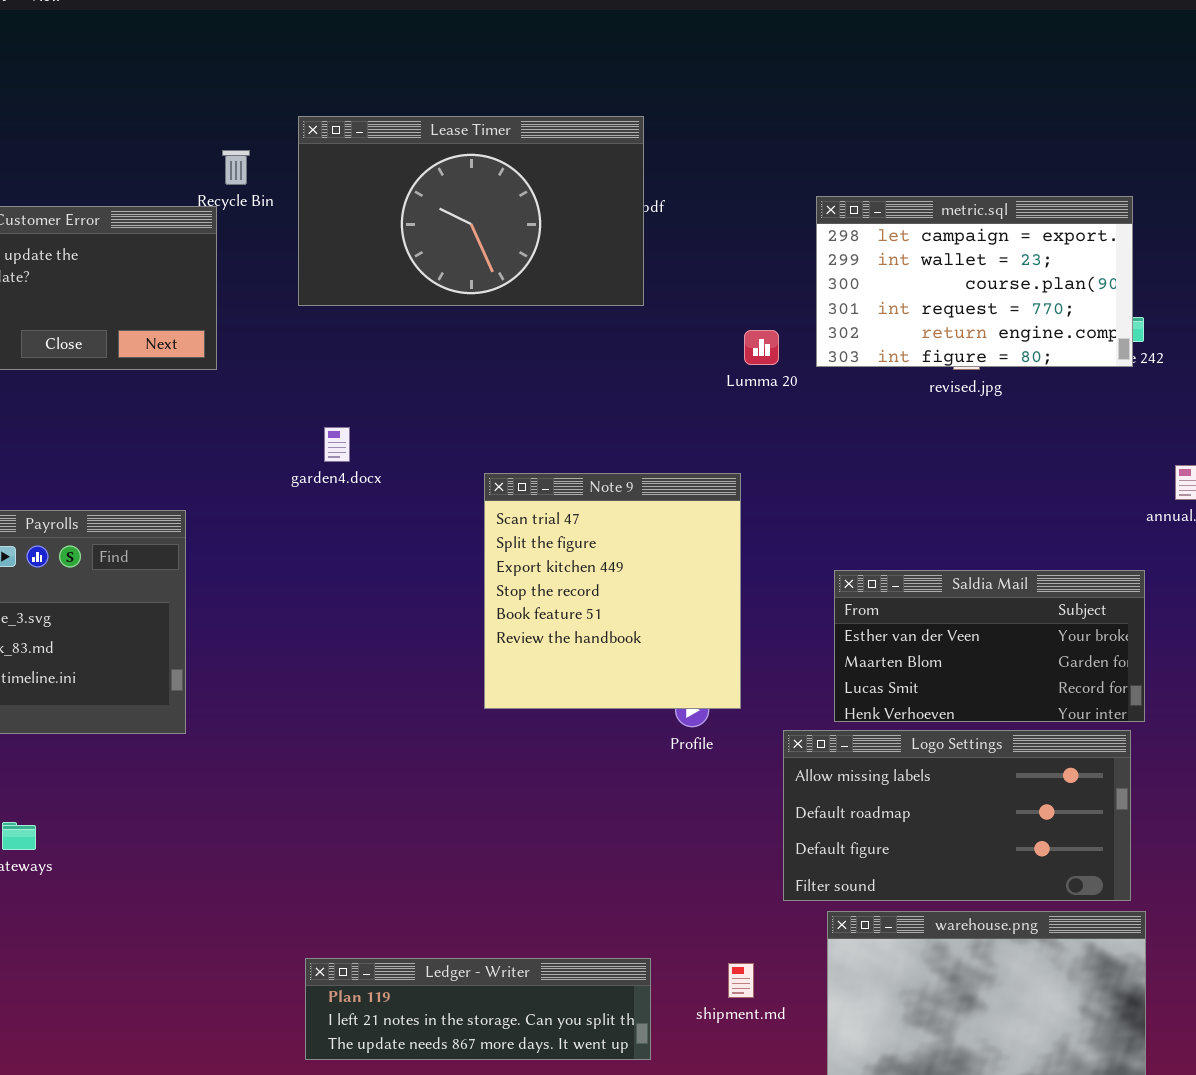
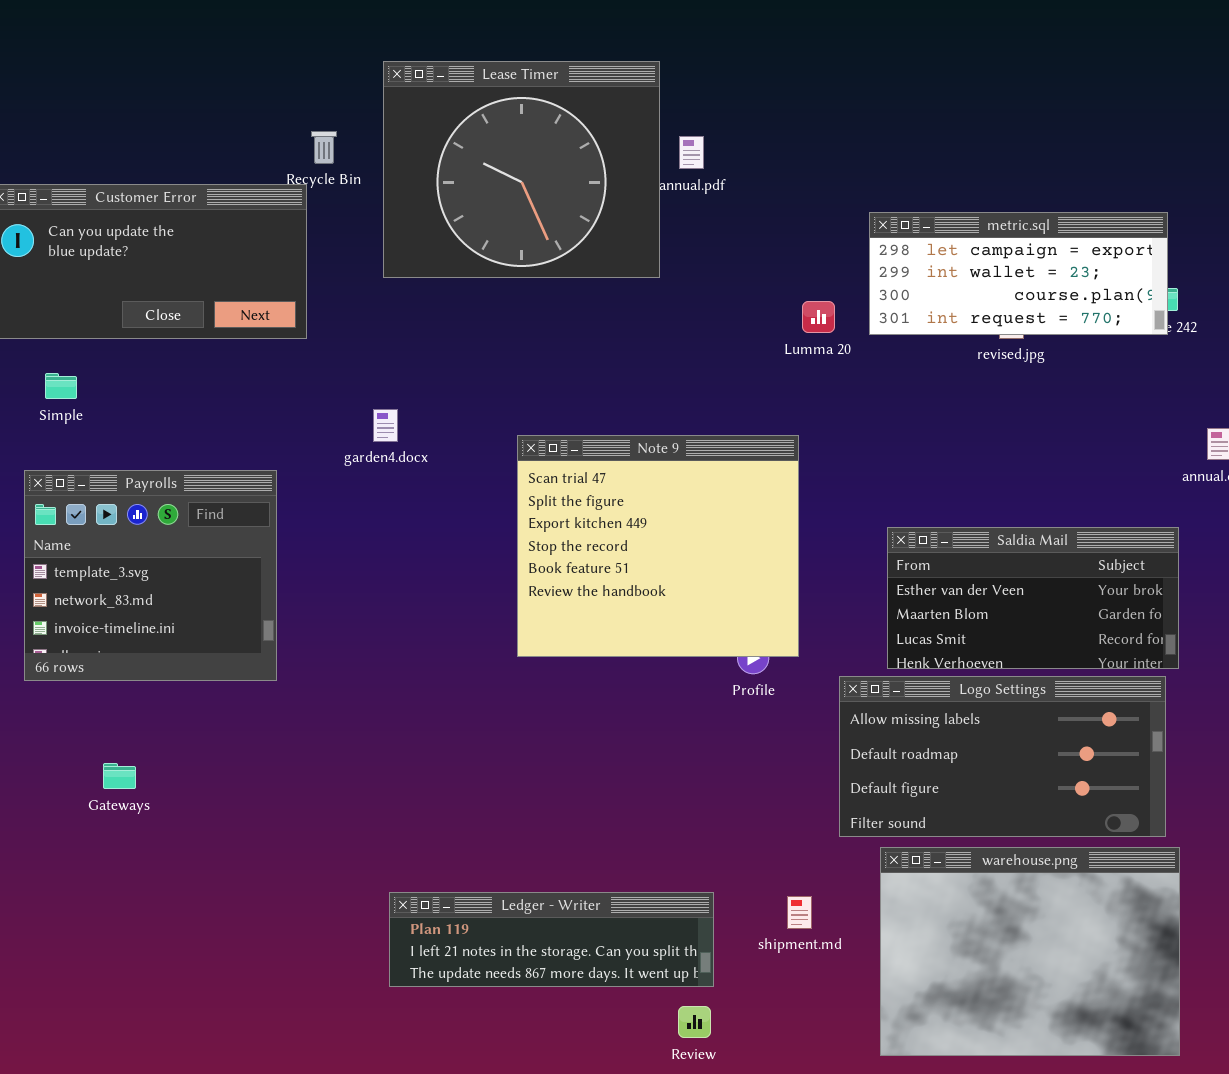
Lease Timer: [298,116,644,306] -> [383,61,660,278], resized
metric.sql: [816,196,1133,367] -> [869,212,1168,335], resized
garden4.docx: [324,427,350,462] -> [373,409,398,442], moved
Note 9: [484,473,741,709] -> [517,435,799,657], resized

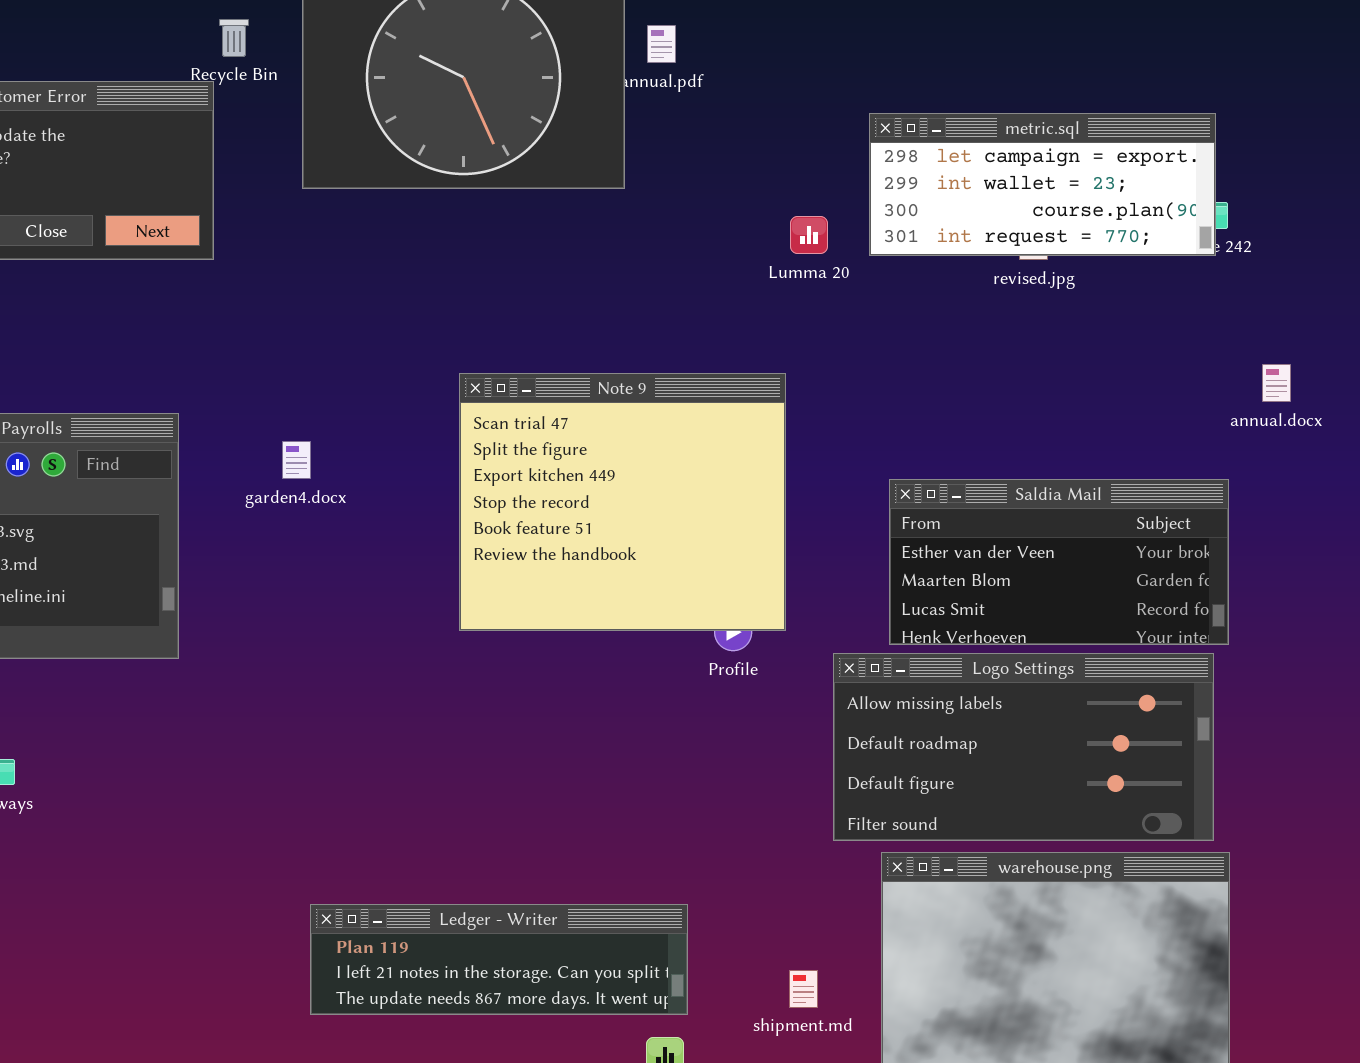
garden4.docx: [373,409,398,442] -> [282,441,311,479], moved
shipment.md: [787,896,812,929] -> [789,970,818,1008], moved

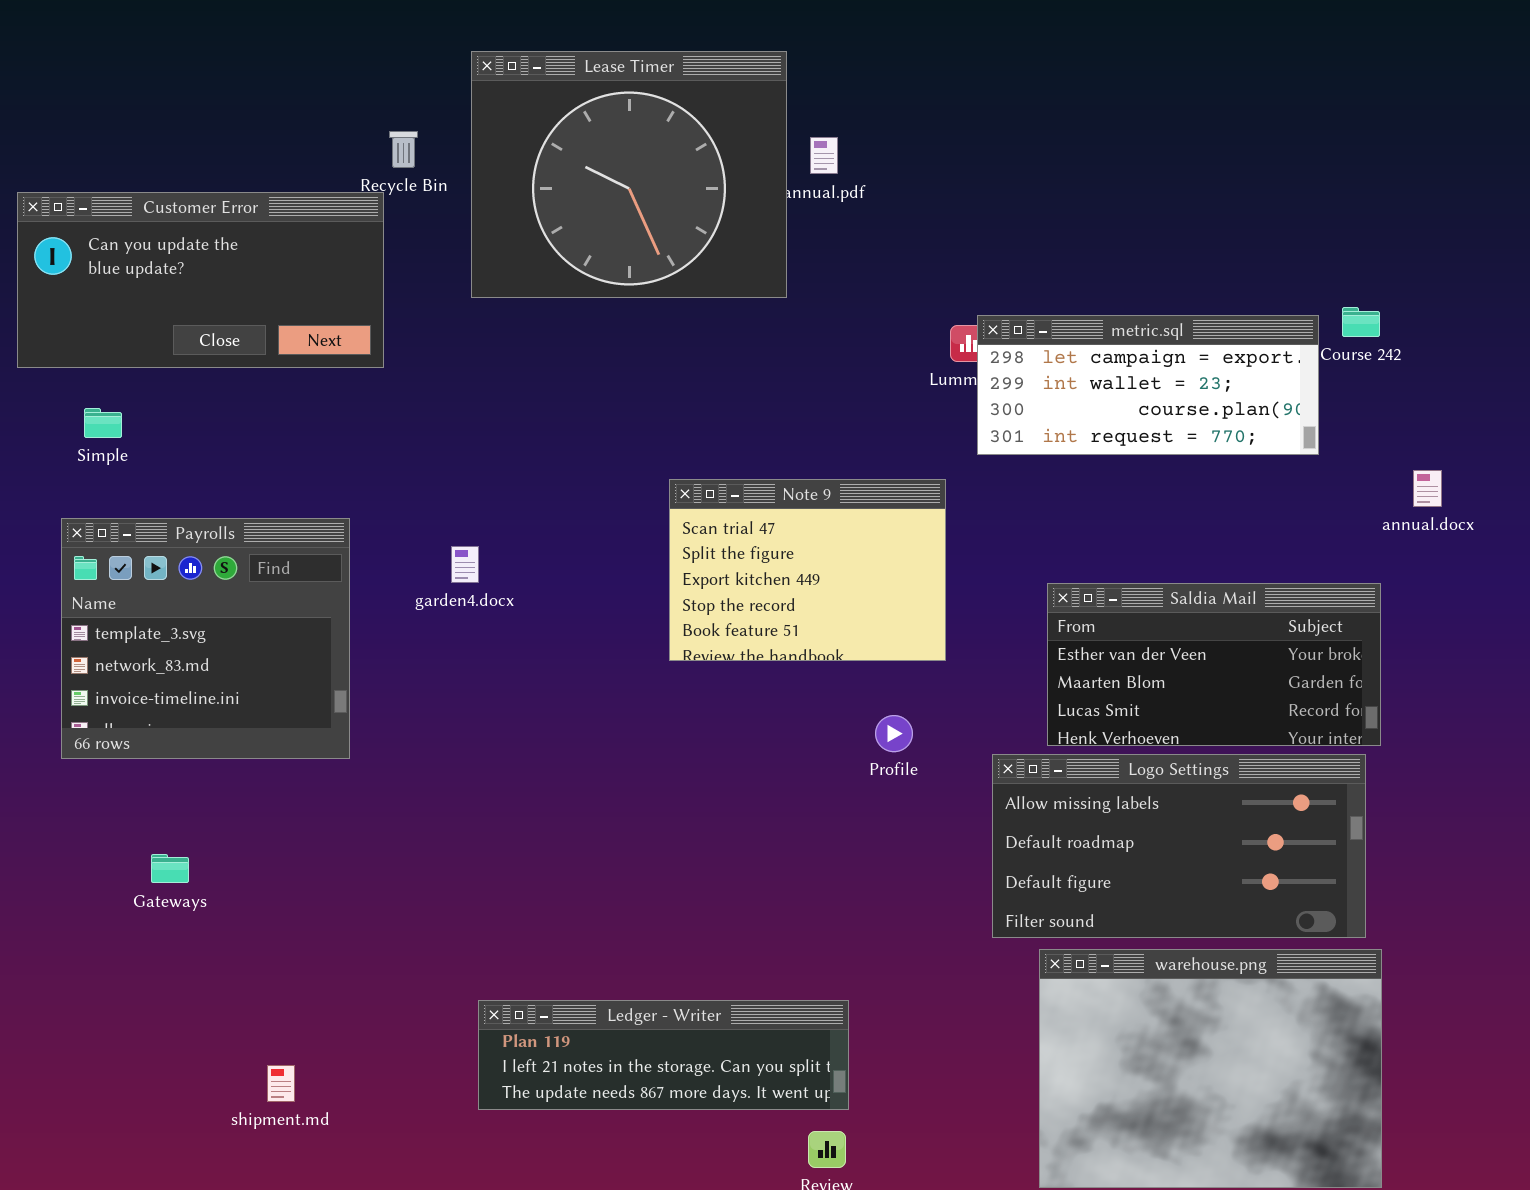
metric.sql: [869,113,1216,256] -> [977,315,1319,455], moved
Note 9: [459,373,786,631] -> [669,479,946,661], resized
shipment.md: [789,970,818,1008] -> [267,1065,295,1102], moved

